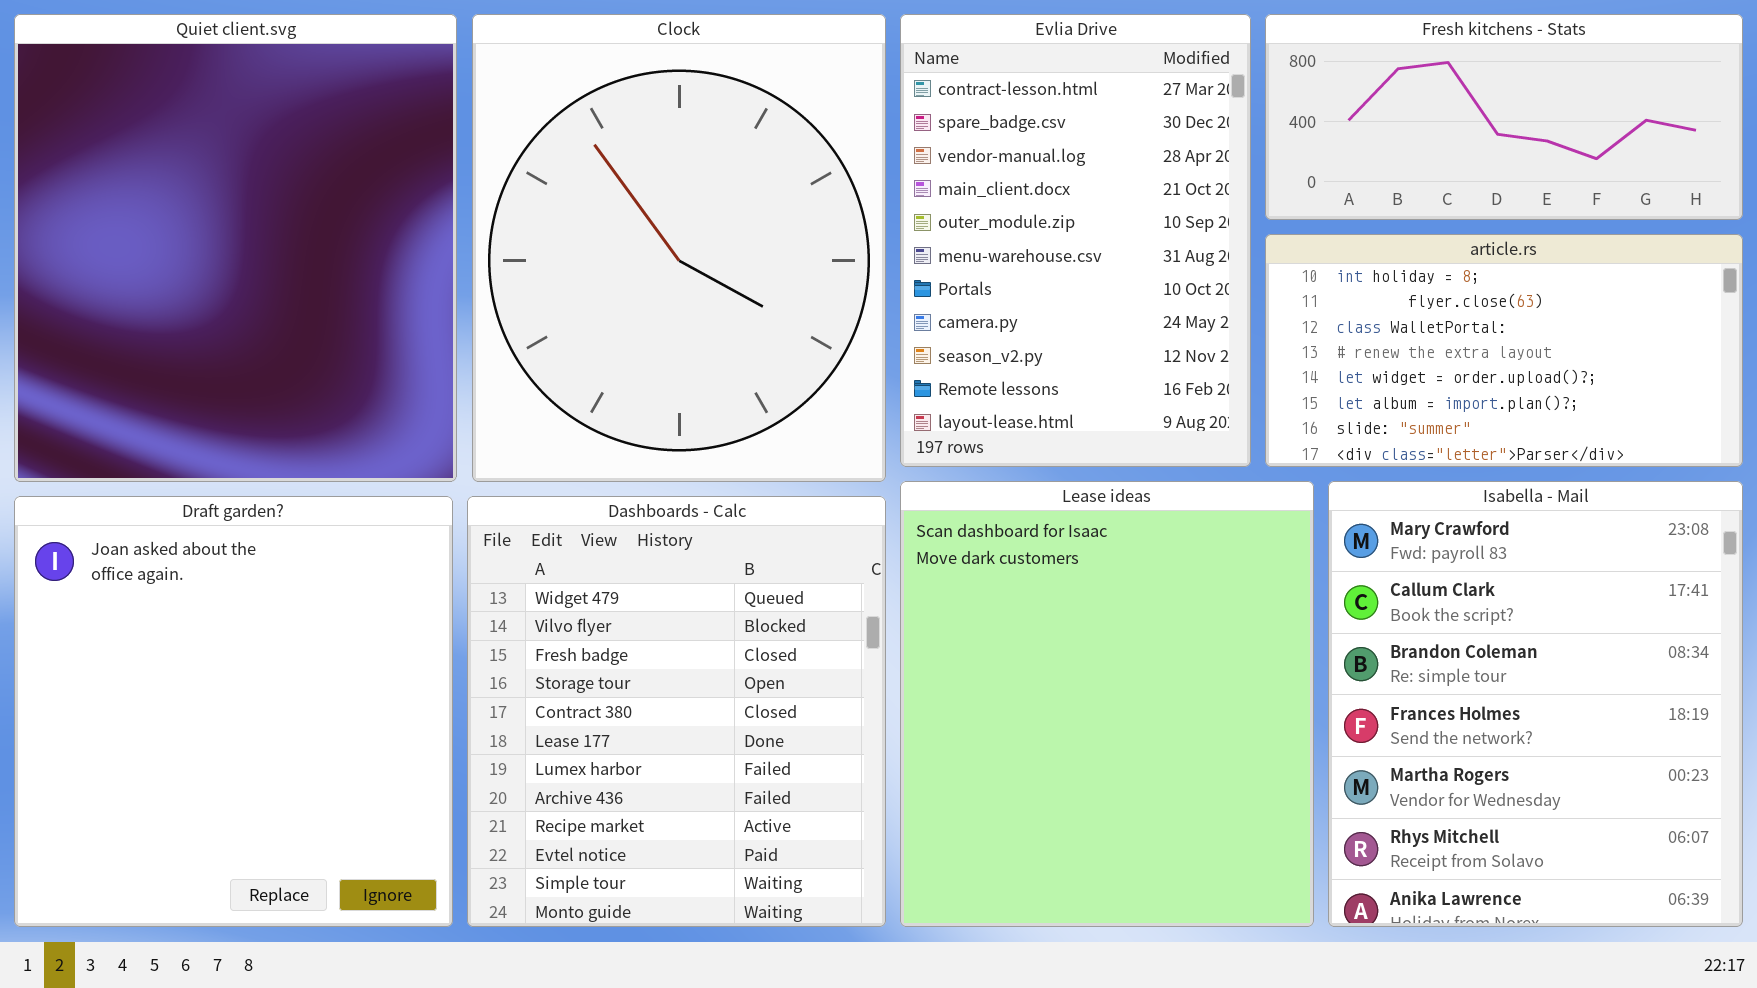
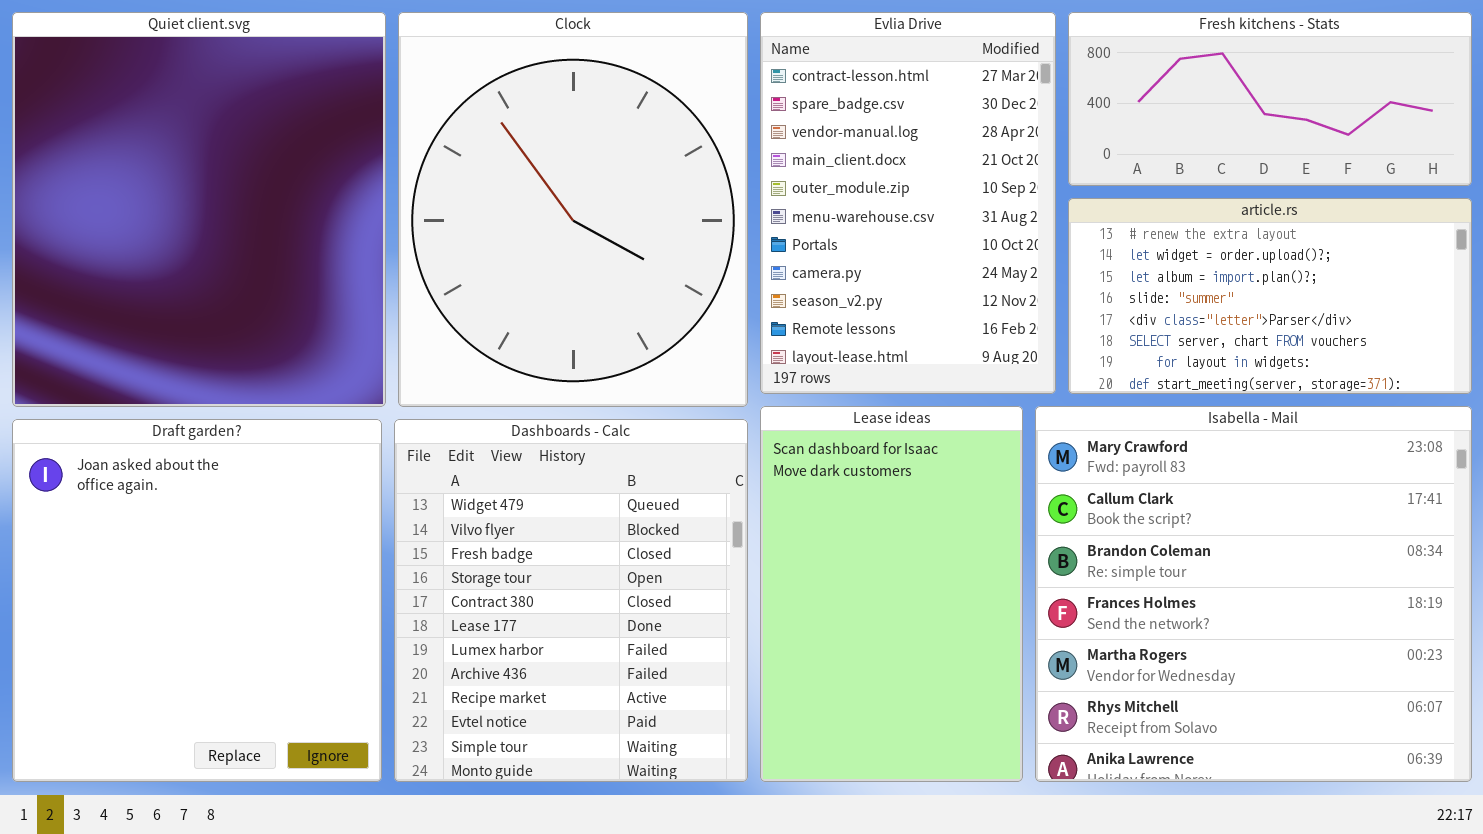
article.rs: [1265,234,1743,467] -> [1068,198,1472,394], scrolled down 3 rows
Lease ideas: [900,481,1314,927] -> [760,406,1023,782], resized
Isabella - Mail: [1328,481,1743,927] -> [1035,406,1472,782], resized

